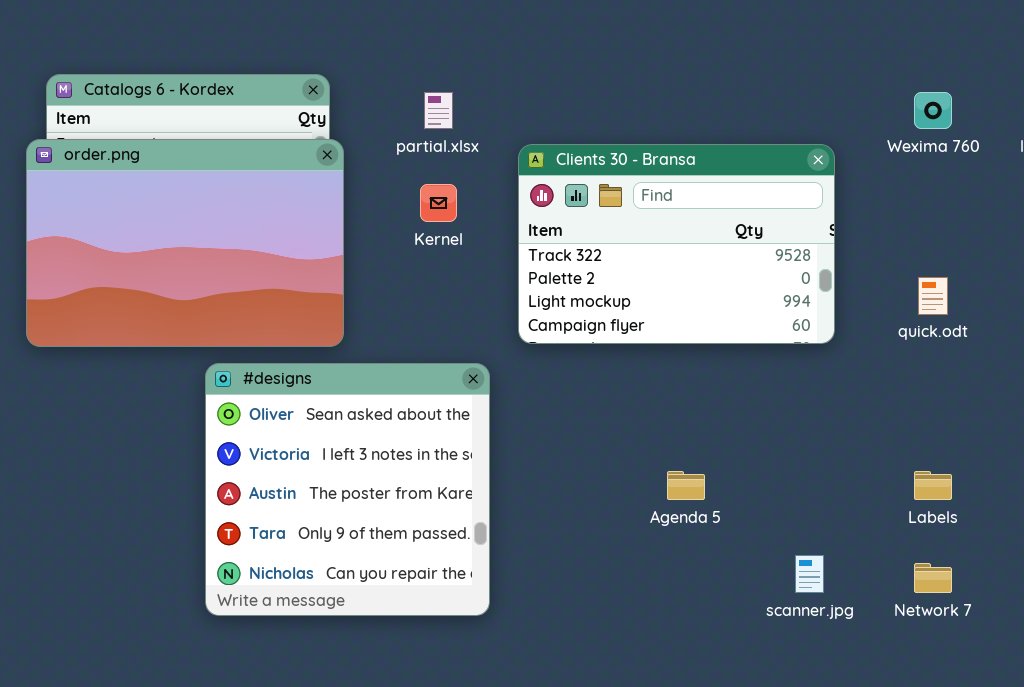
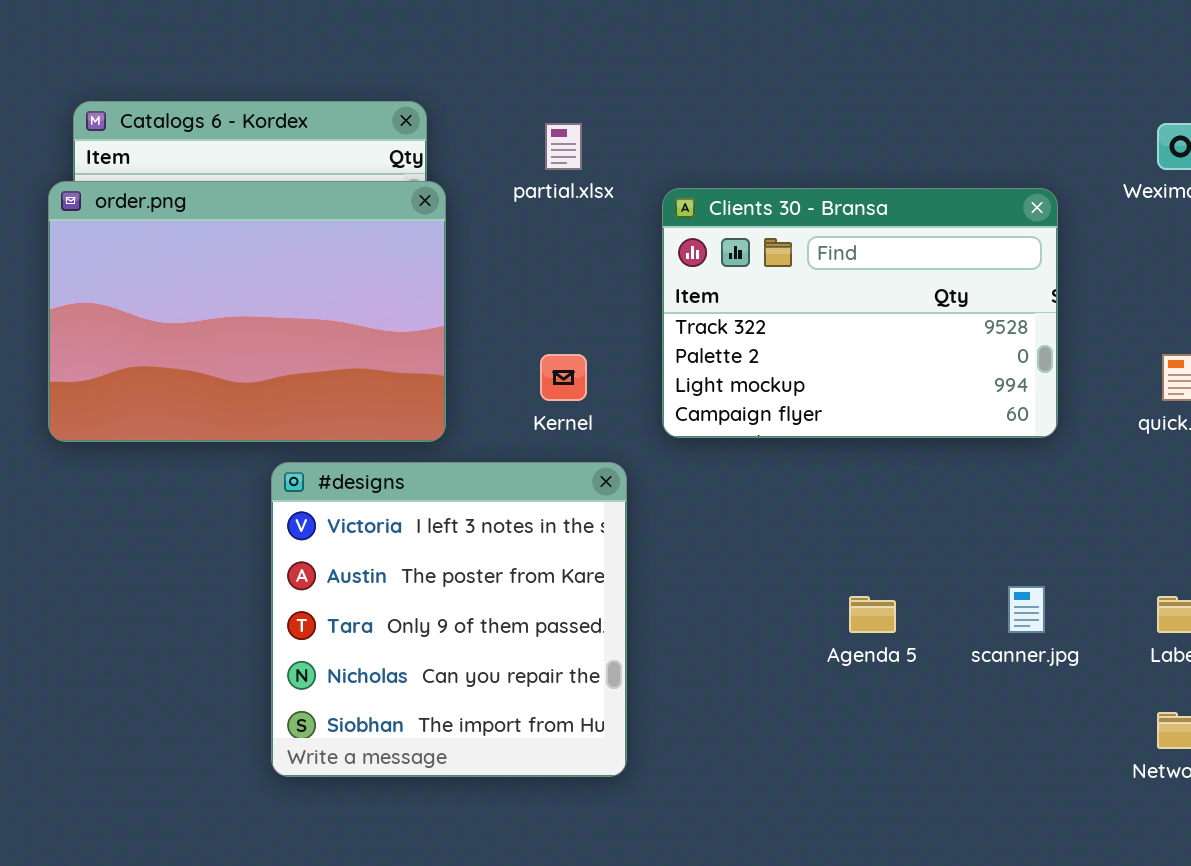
Kernel: [420,184,457,222] -> [540,354,587,401], moved
#designs: [205,363,490,616] -> [271,462,627,777], scrolled down 1 row
scanner.jpg: [795,555,824,593] -> [1008,586,1045,633], moved

